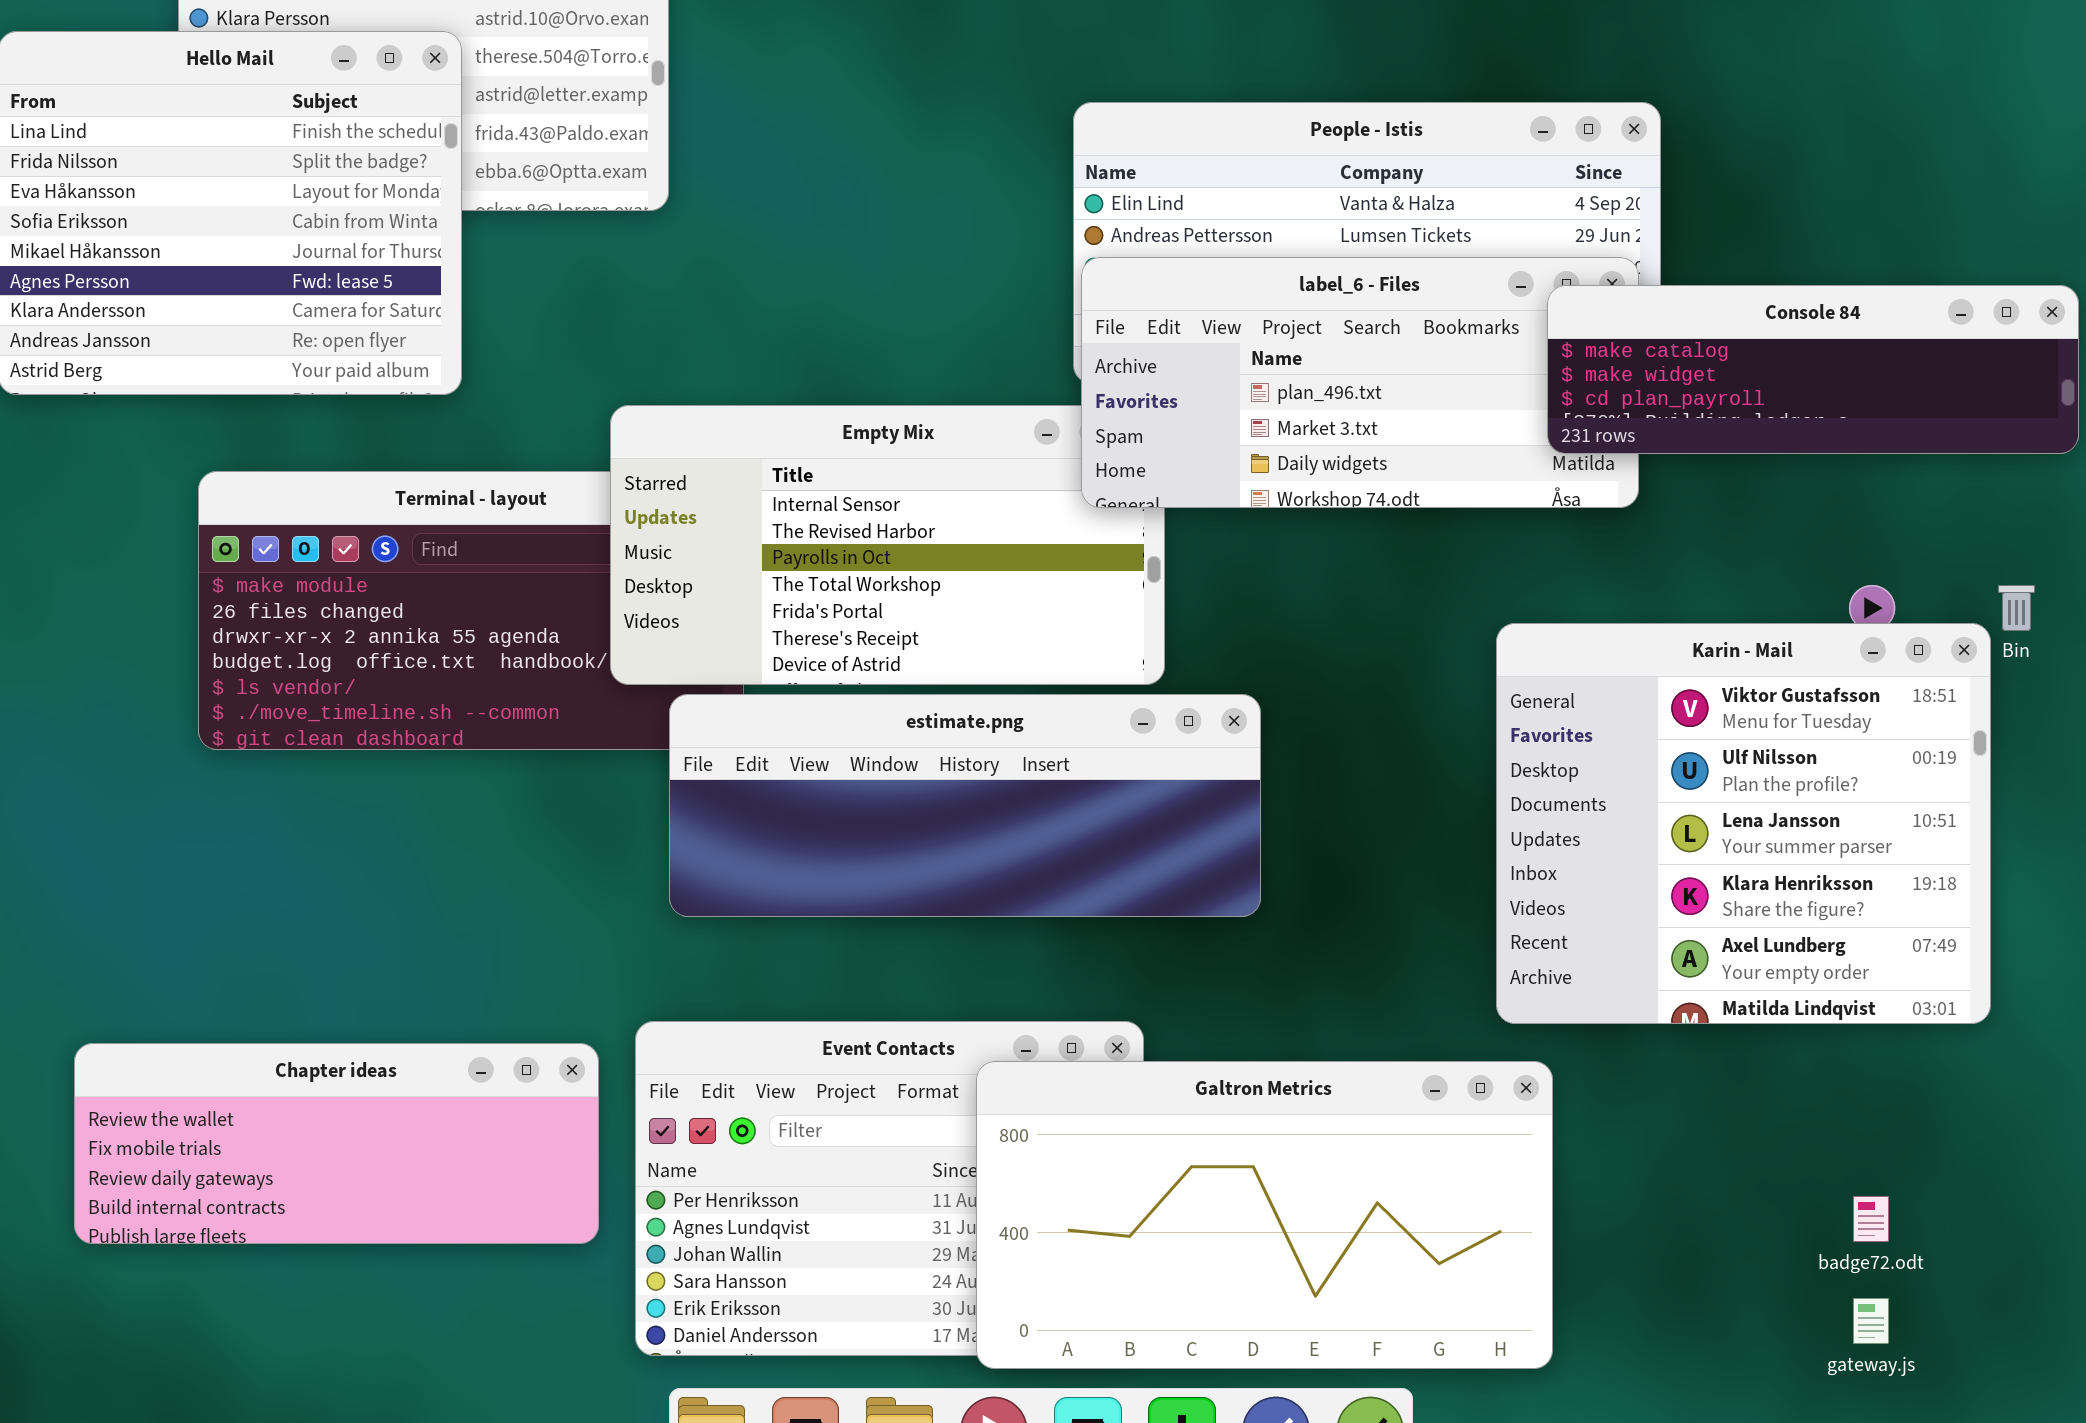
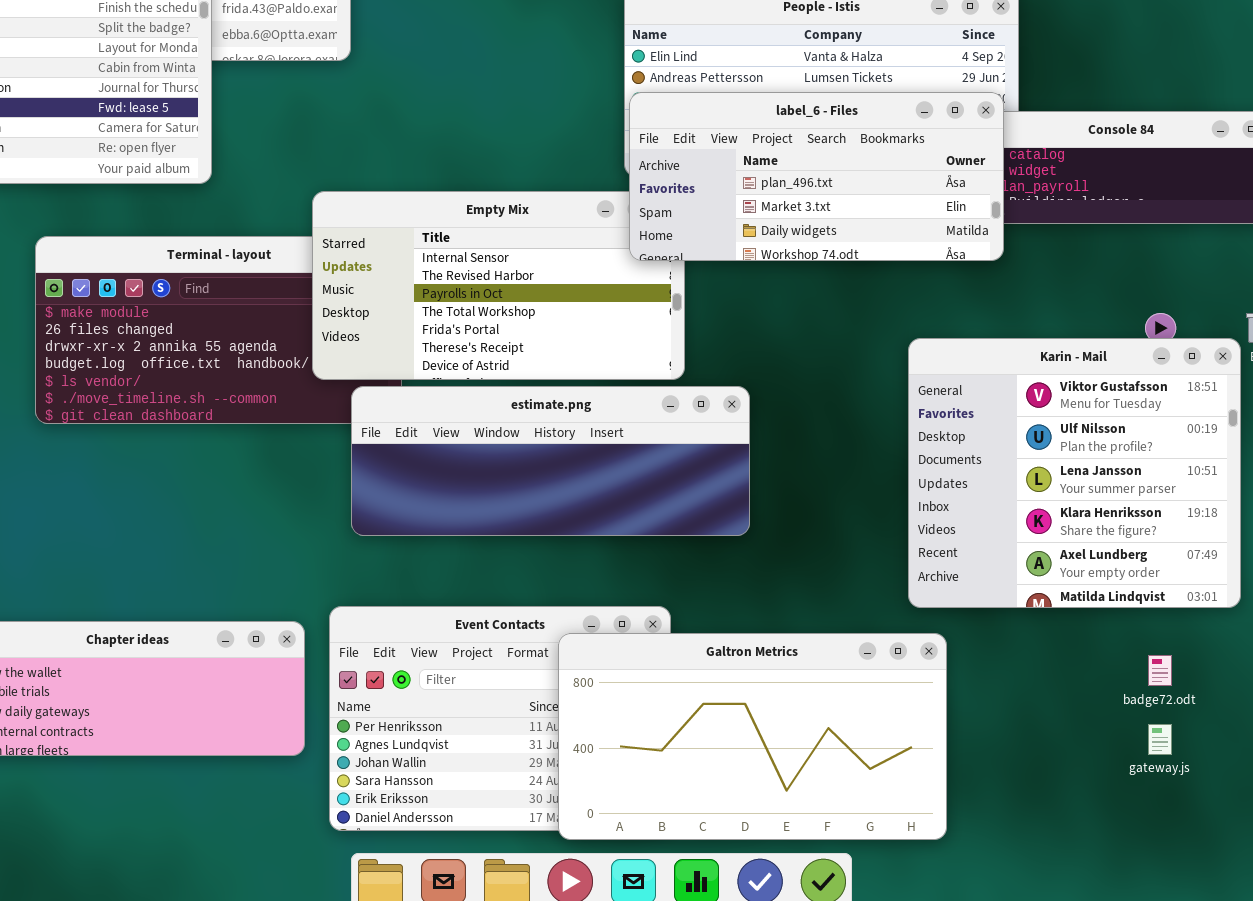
label_6 - Files: [1081,257,1639,508] -> [629,92,1004,261], raised
badge72.odt: [1853,1196,1889,1242] -> [1148,655,1172,686], moved
gateway.js: [1853,1298,1889,1344] -> [1148,724,1172,755], moved

